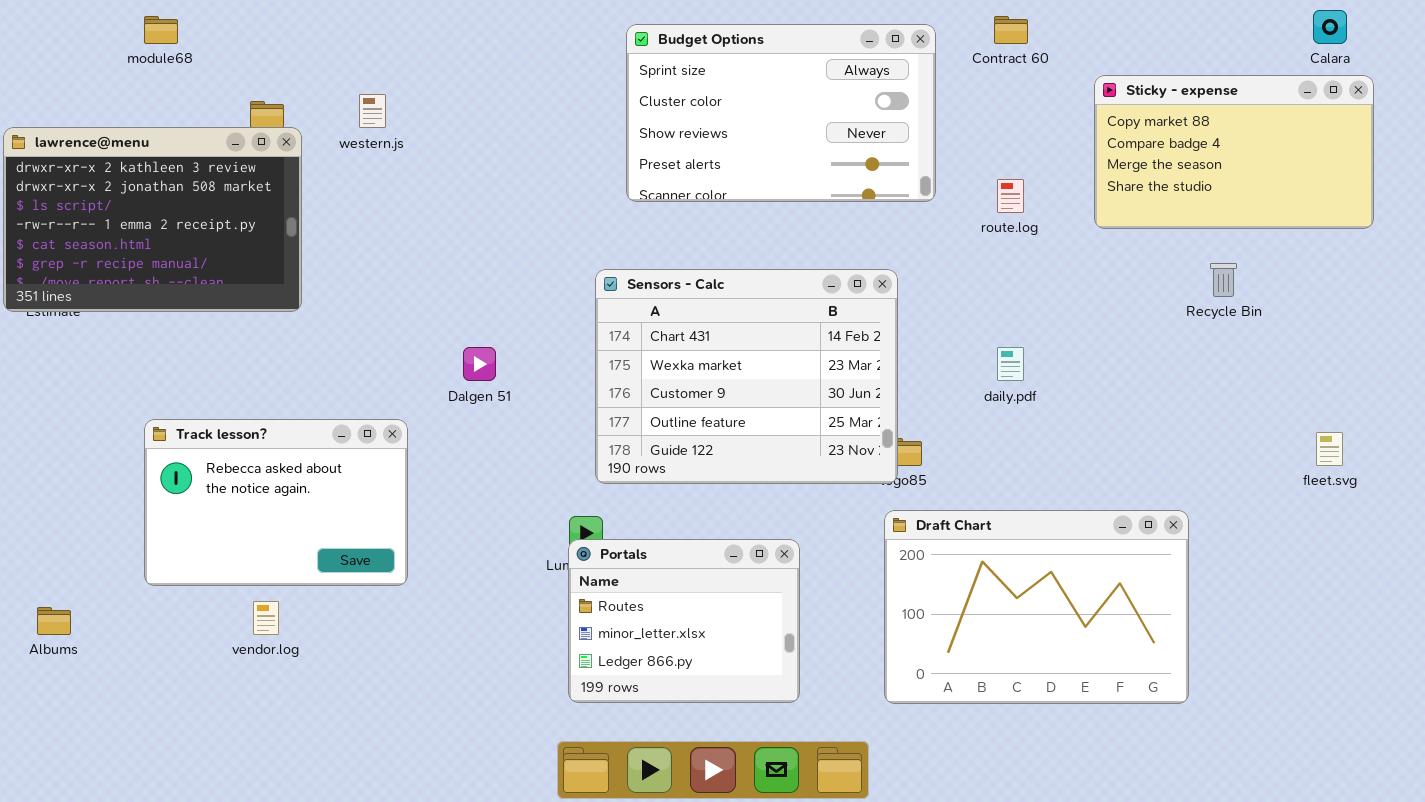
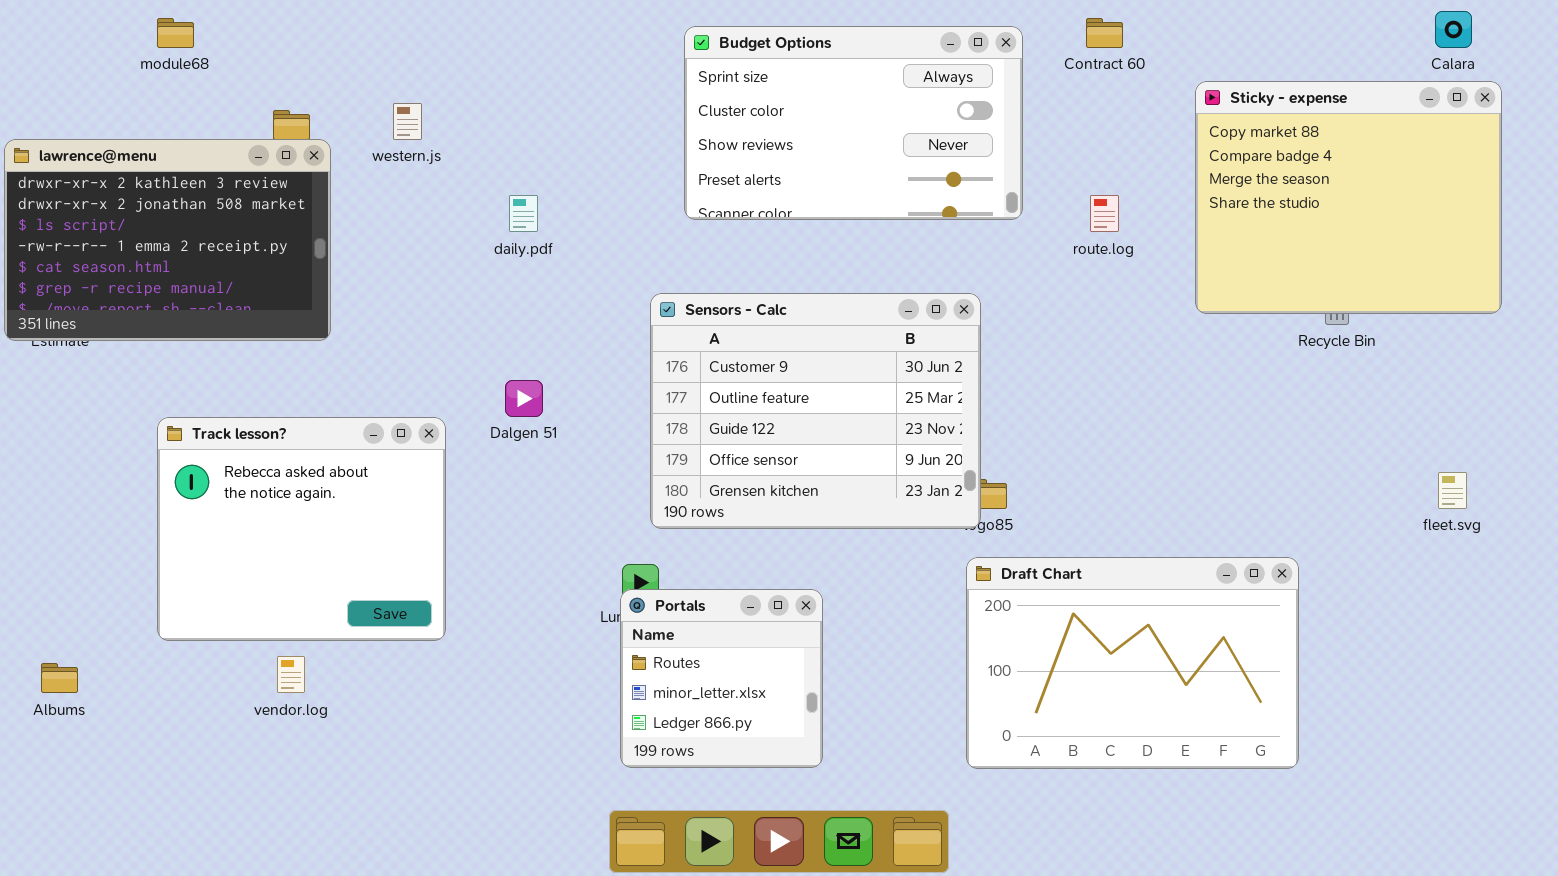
Sticky - expense: [1094,75,1374,229] -> [1195,81,1502,314], resized
Sensors - Calc: [595,269,898,484] -> [650,293,981,529], scrolled down 2 rows
daily.pdf: [997,347,1024,381] -> [509,195,538,232], moved
Track lesson?: [144,419,408,586] -> [157,417,446,641], resized
Portals: [568,539,800,703] -> [620,589,823,768], resized

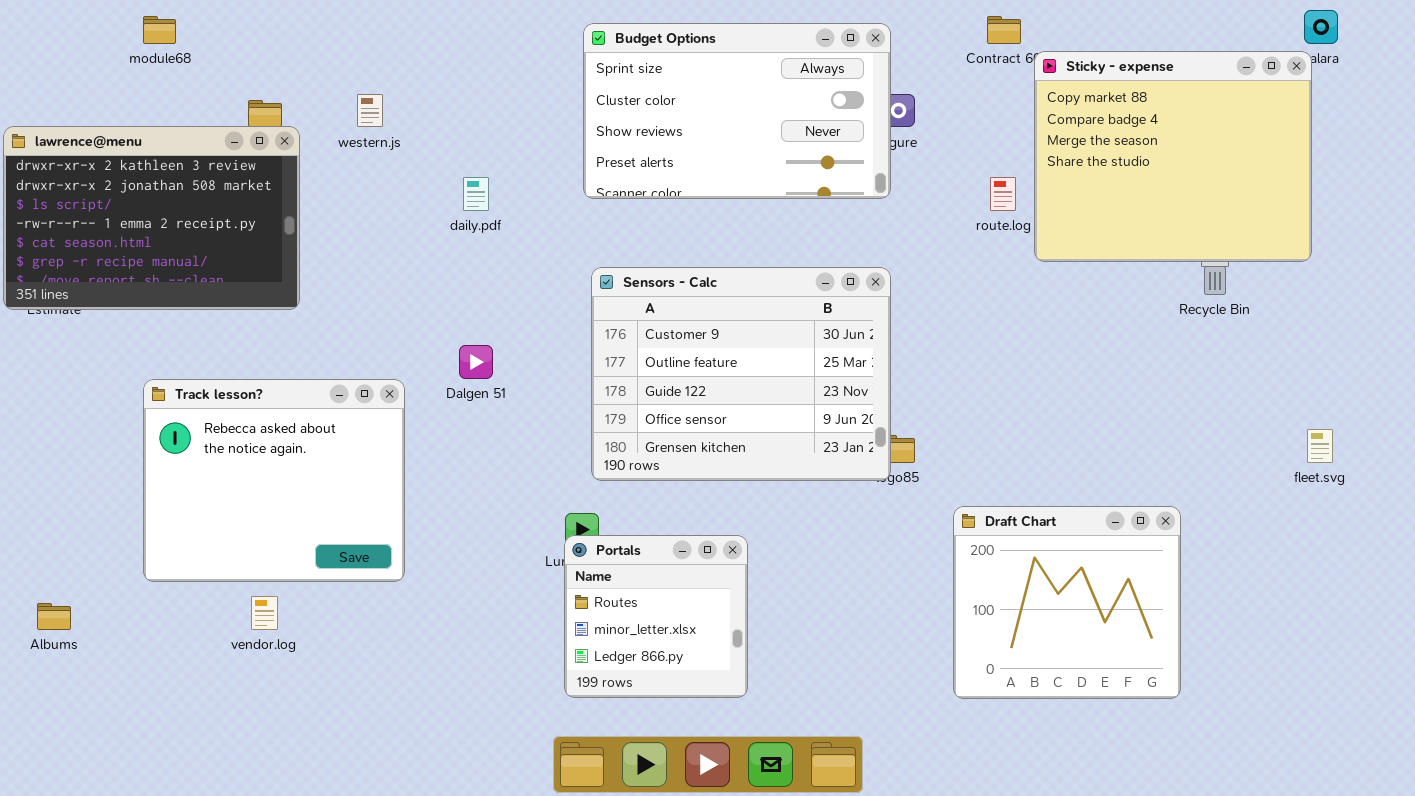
Budget Options: [684,26,1023,220] -> [583,23,891,199], moved
Sticky - expense: [1195,81,1502,314] -> [1034,51,1312,262], moved
Draft Chart: [966,557,1299,769] -> [953,506,1181,699], resized

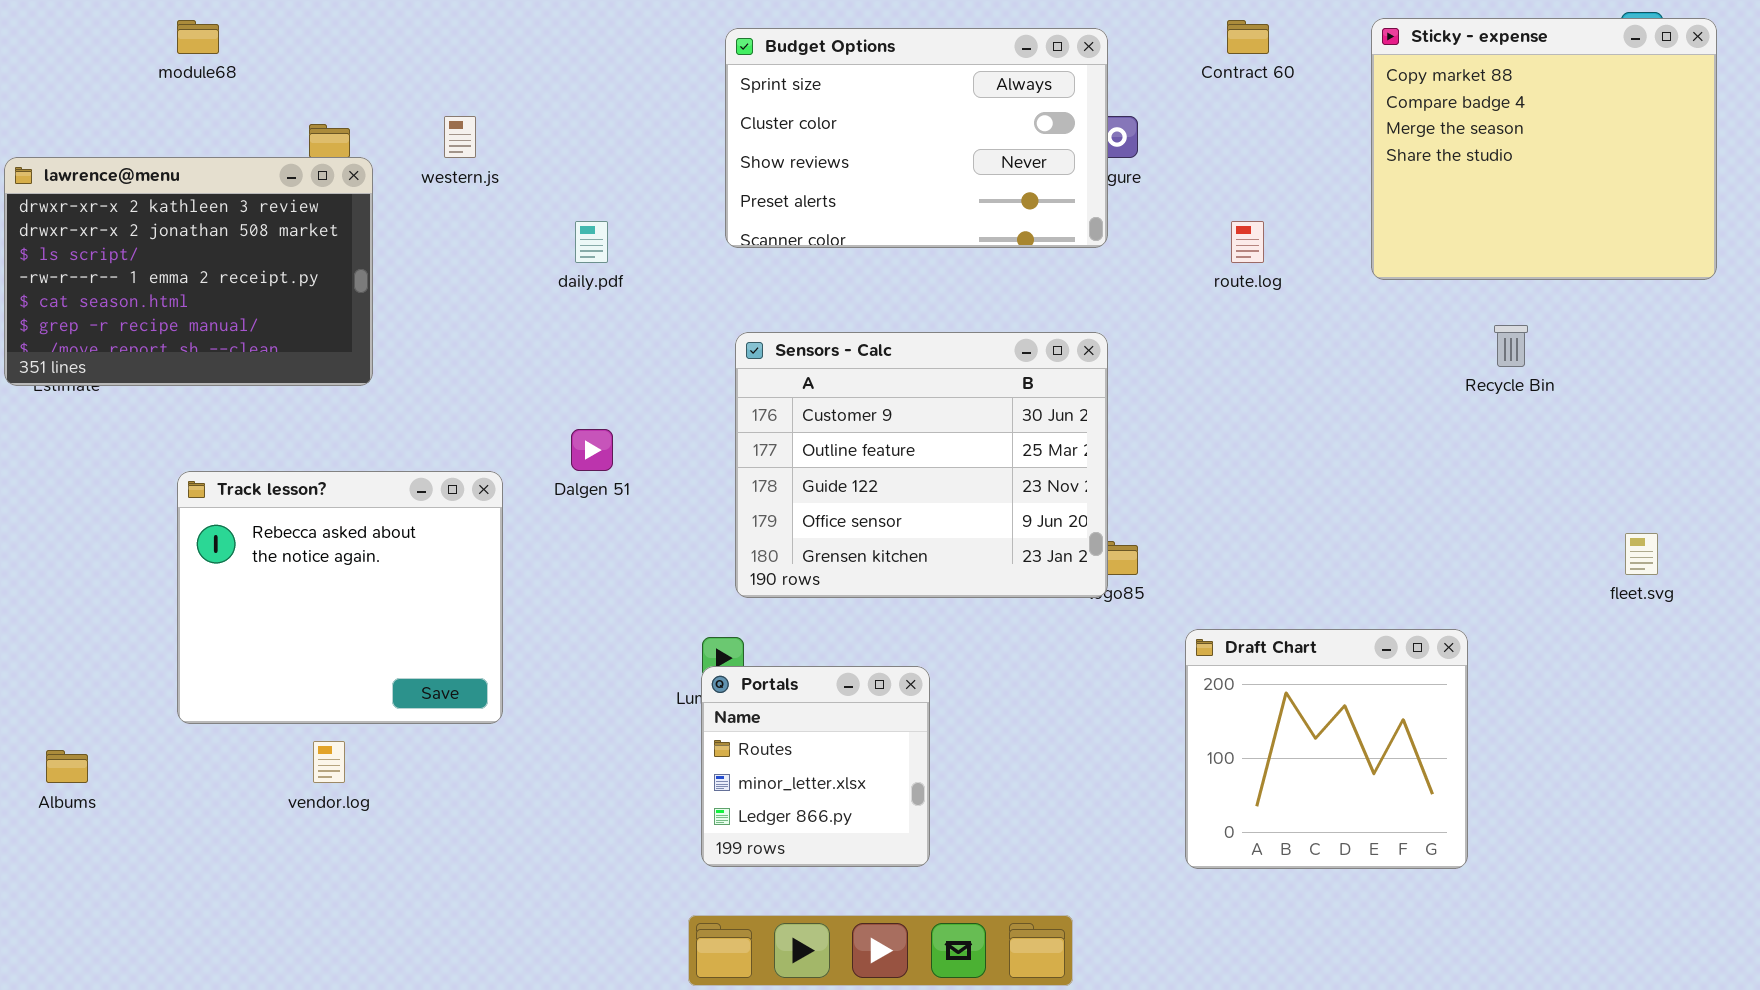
Sticky - expense: [1034,51,1312,262] -> [1371,18,1717,280], moved

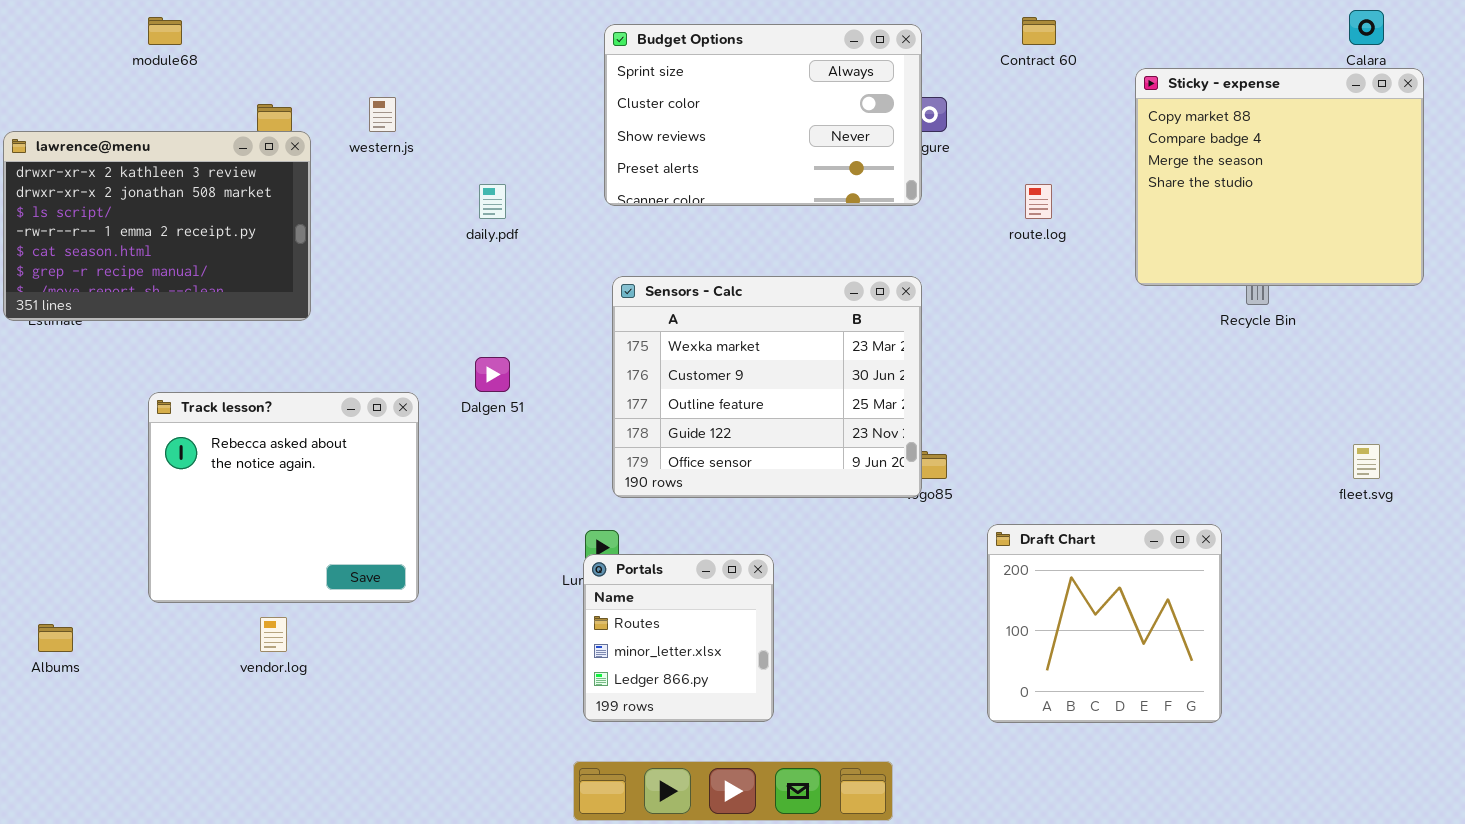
Sticky - expense: [1371,18,1717,280] -> [1135,68,1424,286], moved
Sensors - Calc: [735,332,1108,598] -> [612,276,922,498], scrolled up 1 row

